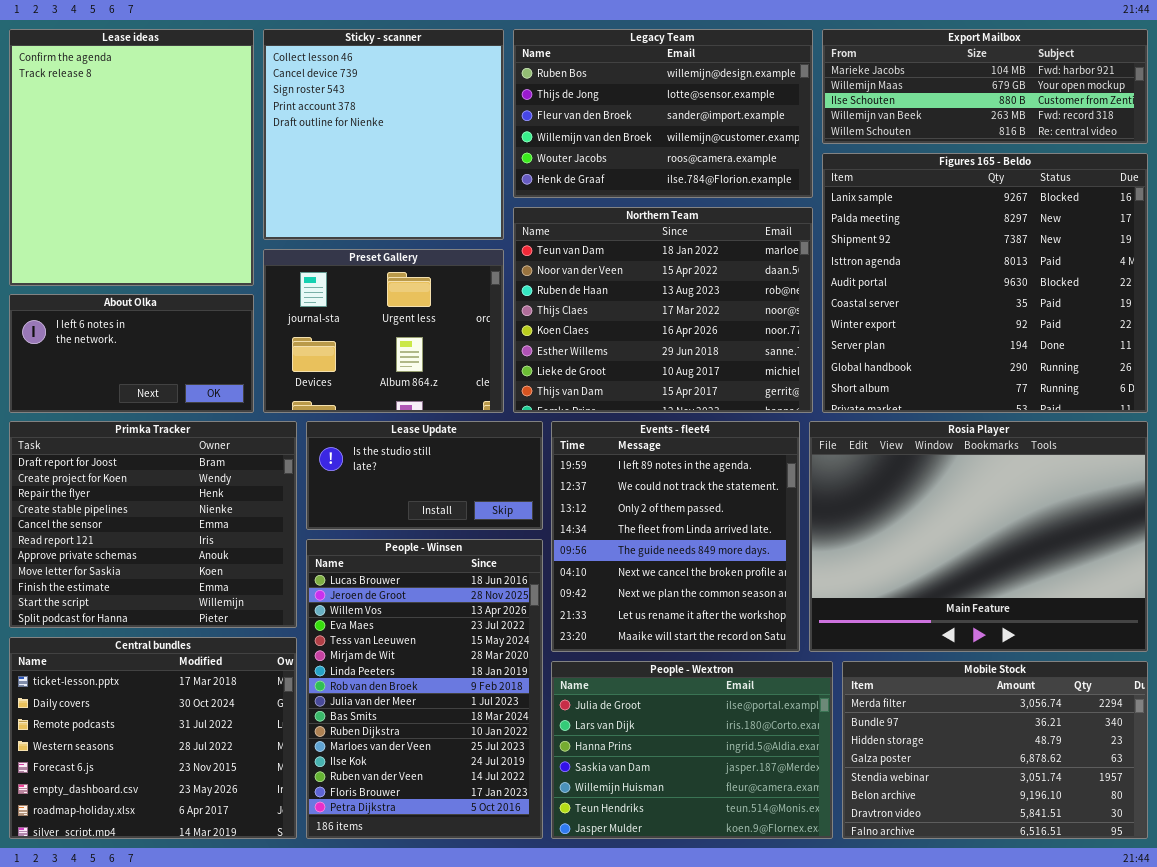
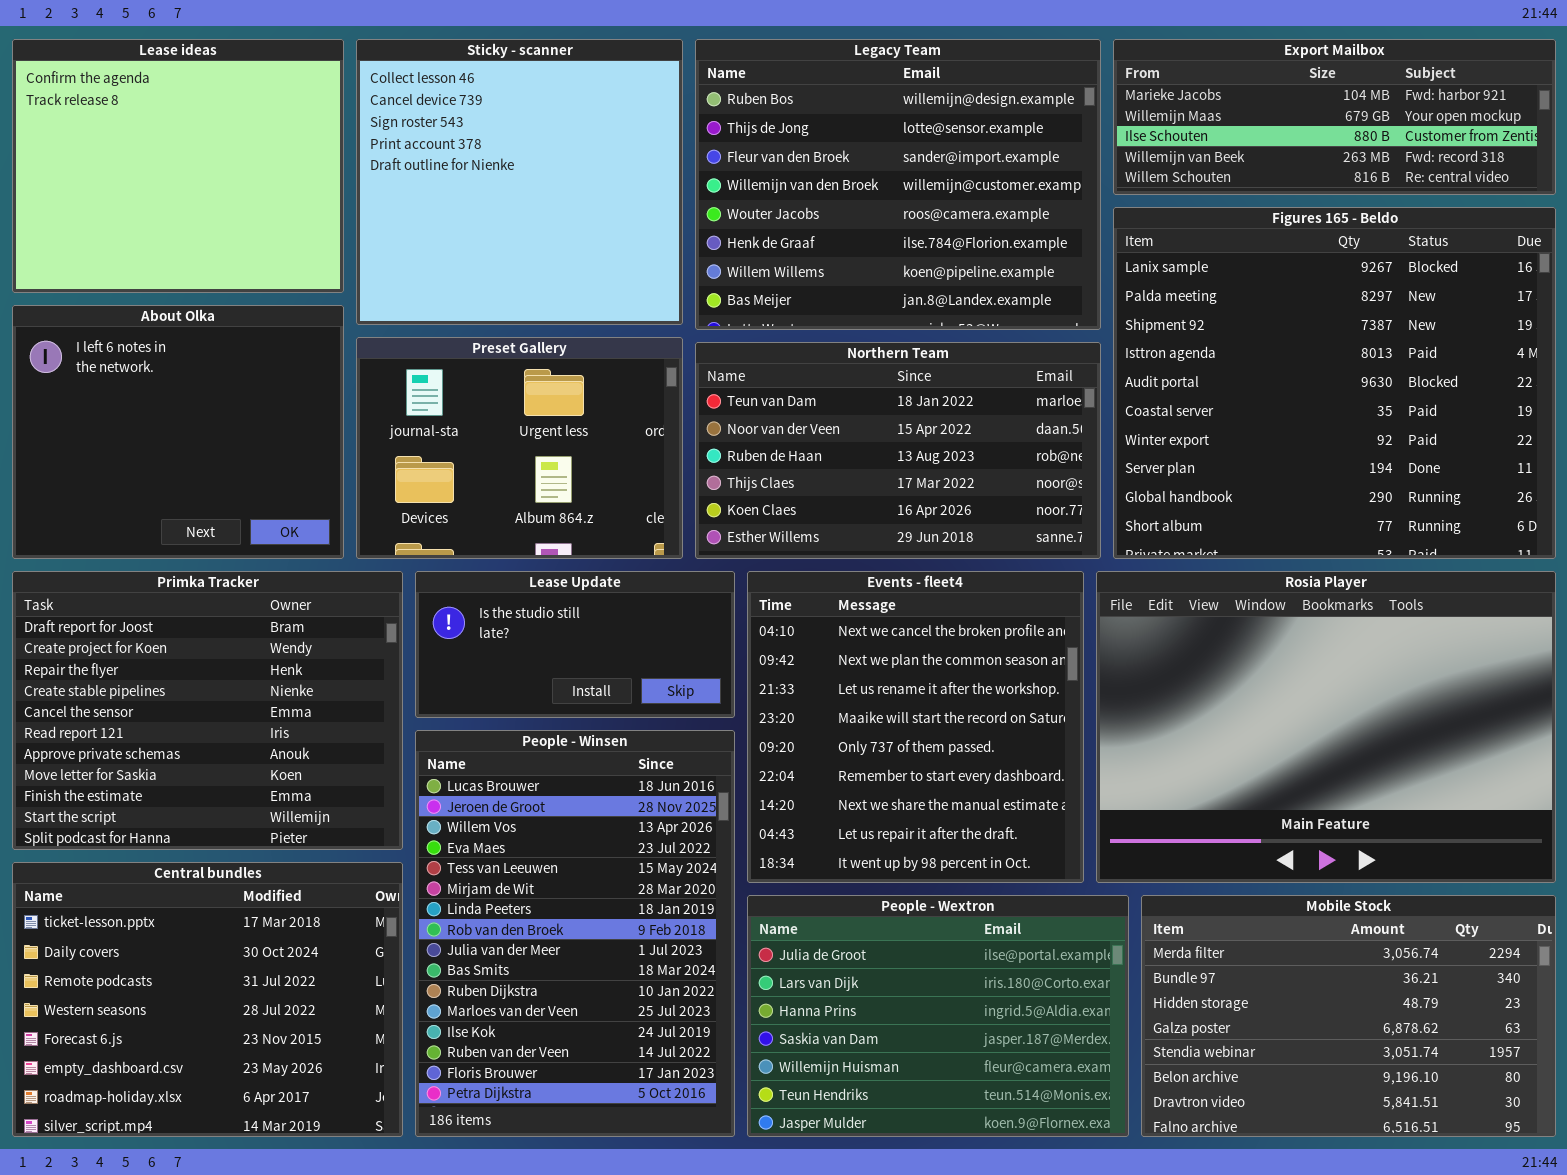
Lease ideas: [9,29,254,286] -> [12,39,344,293], resized
Legacy Team: [513,29,813,198] -> [695,39,1101,330], resized
Northern Team: [513,207,813,413] -> [695,342,1101,559], resized
About Olka: [9,294,254,413] -> [12,305,344,559], resized
Events - fleet4: [551,421,800,652] -> [747,571,1084,883], scrolled down 5 rows

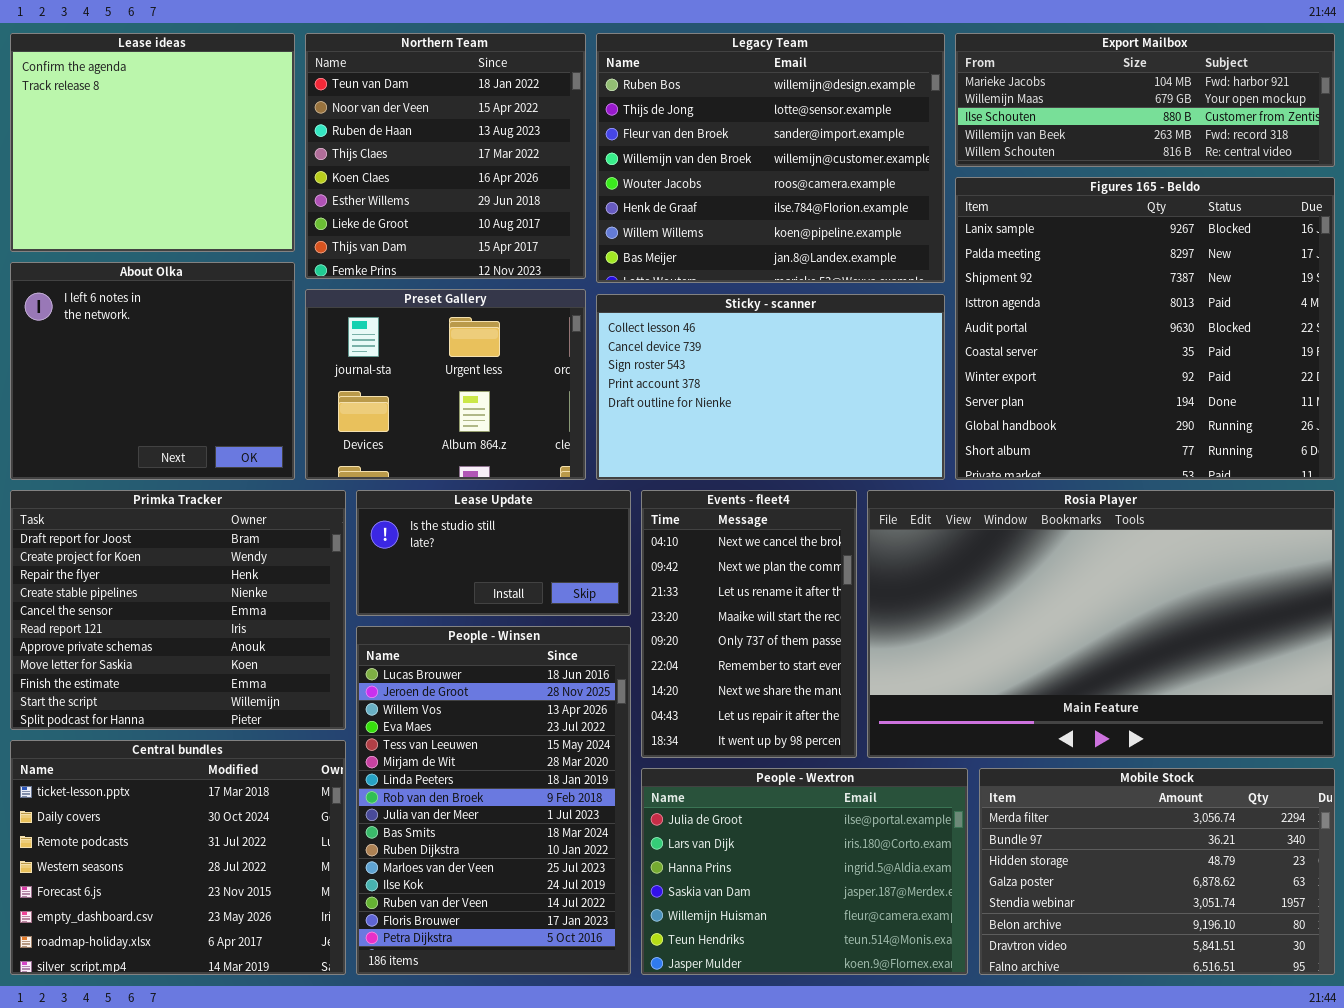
Sticky - scanner: [356,39,683,325] -> [596,294,945,480], moved, resized
Northern Team: [695,342,1101,559] -> [305,33,586,279], moved, resized
Events - fleet4: [747,571,1084,883] -> [641,490,857,758], resized
Rosia Player: [1096,571,1556,883] -> [867,490,1335,758], resized

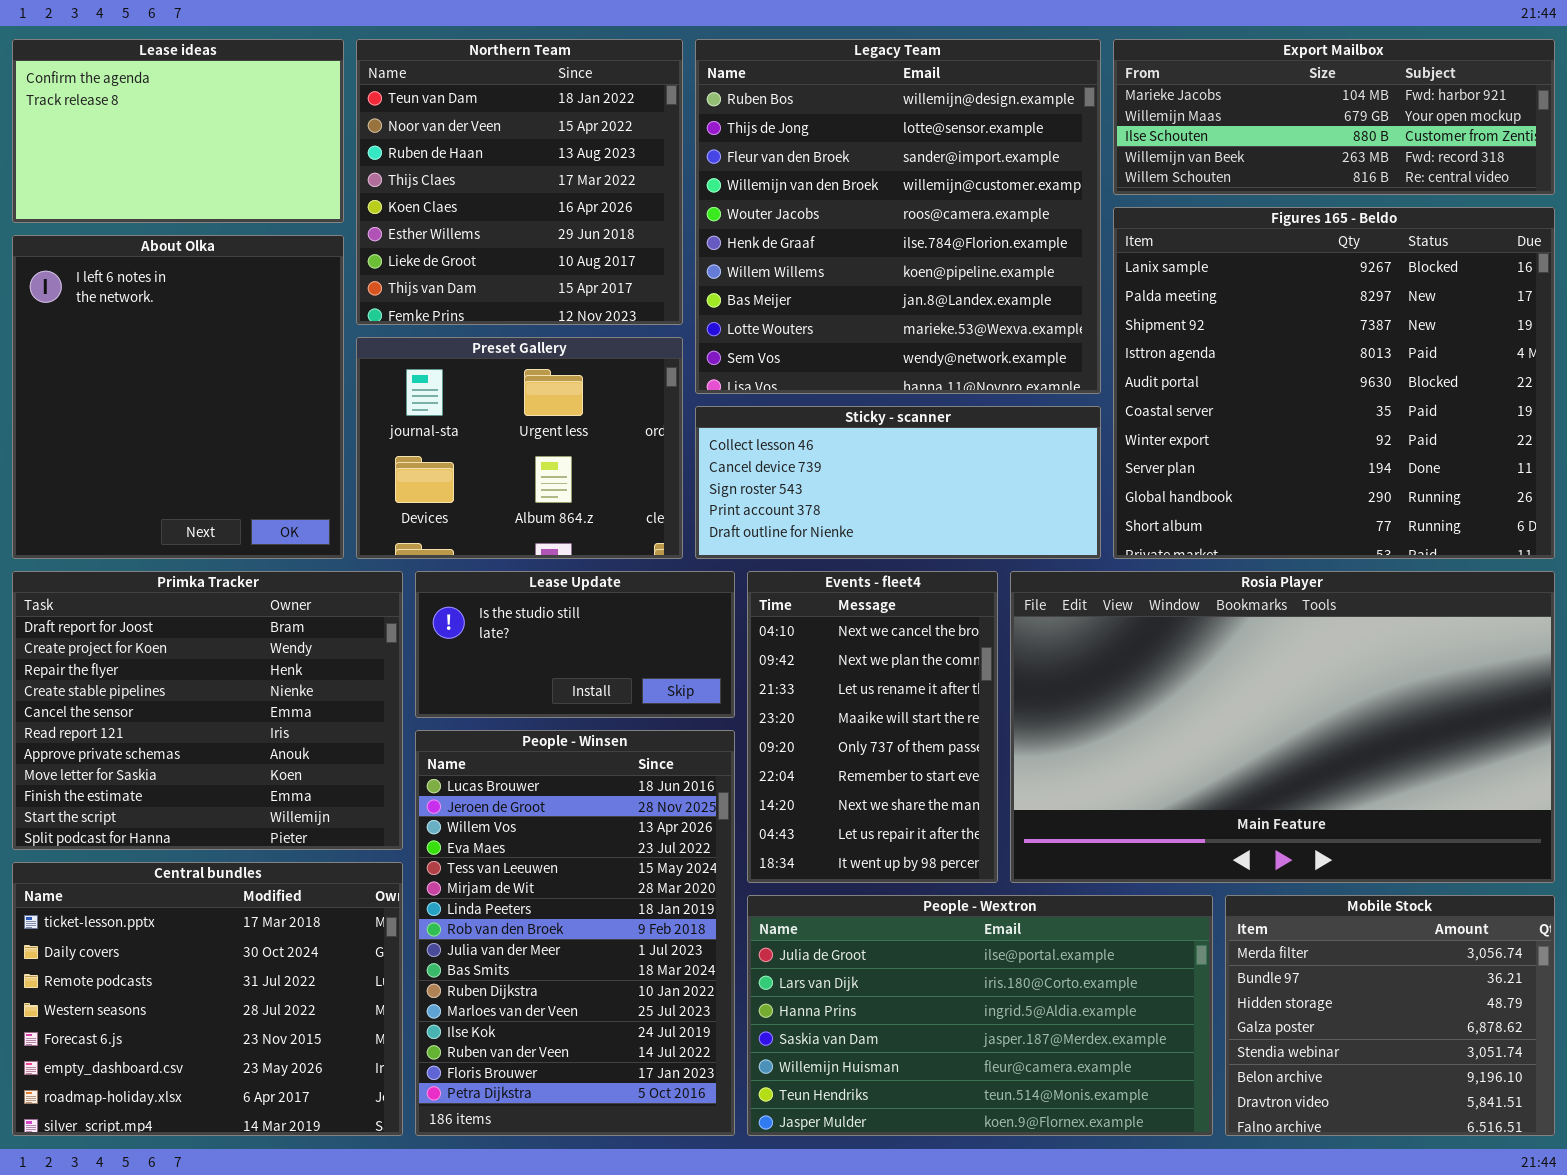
Lease ideas: [10,33,295,252] -> [12,39,344,223], resized
Legacy Team: [596,33,945,283] -> [695,39,1101,394], resized
About Olka: [10,262,295,480] -> [12,235,344,559], resized
Sticky - scanner: [596,294,945,480] -> [695,406,1101,559], resized
People - Wextron: [641,768,968,975] -> [747,895,1213,1136], resized
Mobile Stock: [979,768,1335,975] -> [1225,895,1555,1136], resized

